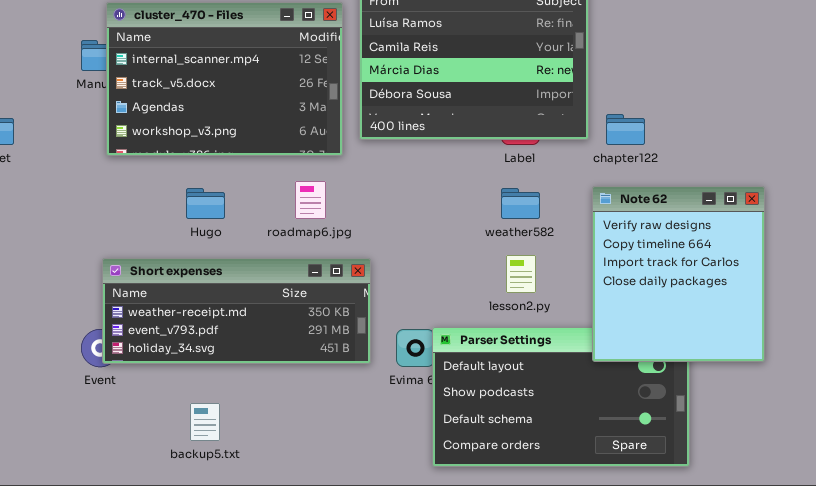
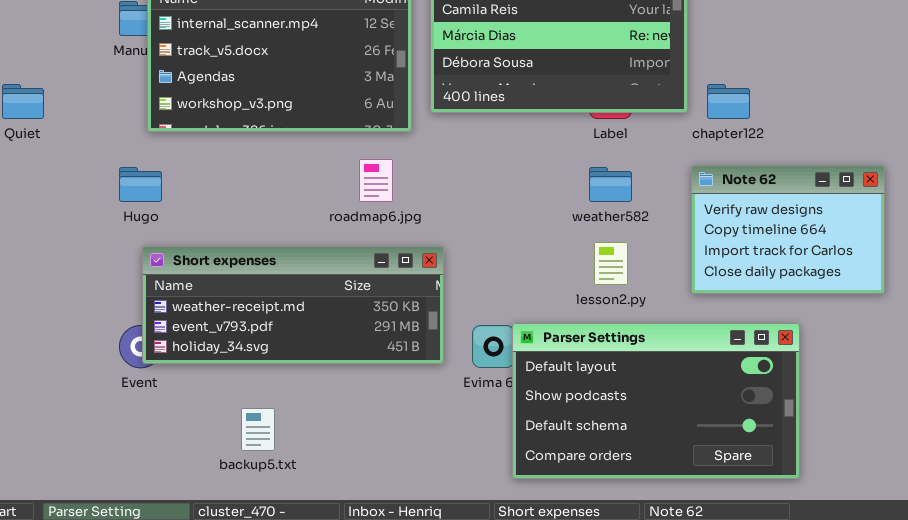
Note 62: [592,186,765,362] -> [691,165,885,294], resized
Hugo: [186,188,225,219] -> [119,167,162,202], moved

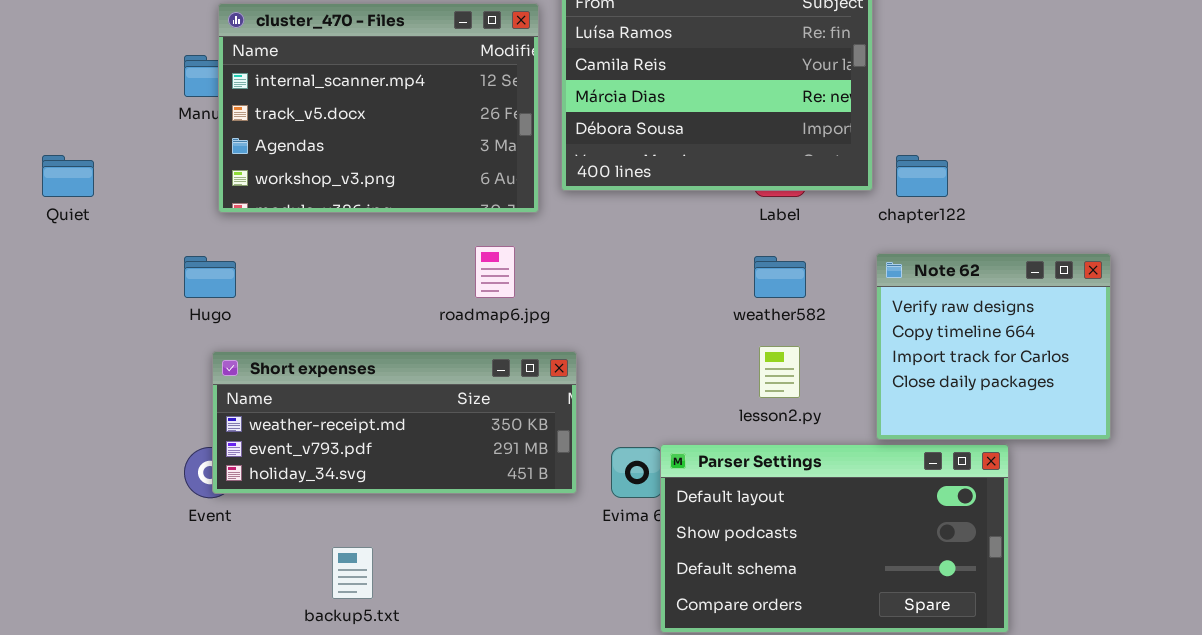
Note 62: [691,165,885,294] -> [876,253,1111,440], resized

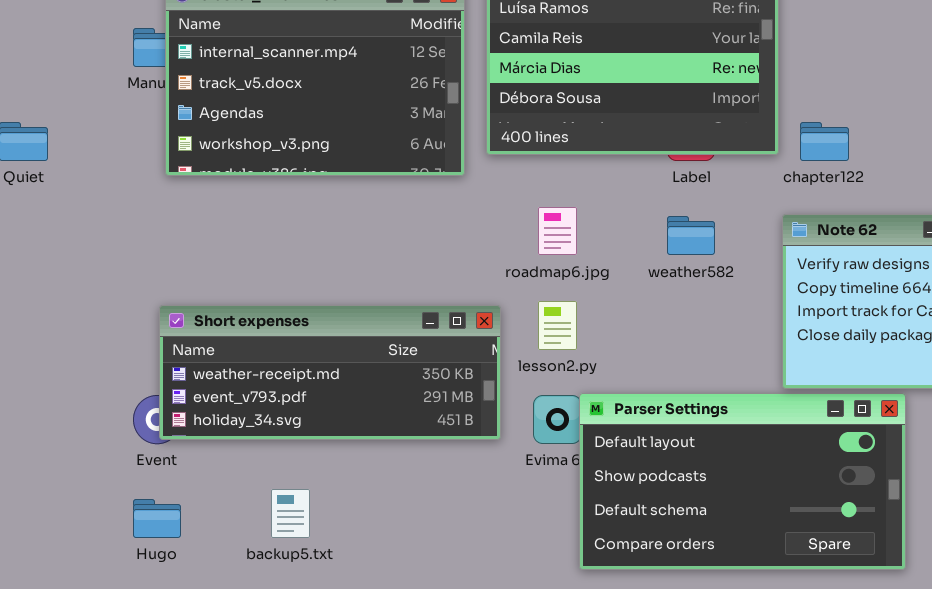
roadmap6.jpg: [475,246,515,298] -> [538,207,577,255], moved
Hugo: [184,256,236,298] -> [133,499,181,538], moved
lesson2.py: [759,346,800,398] -> [538,301,577,350], moved

